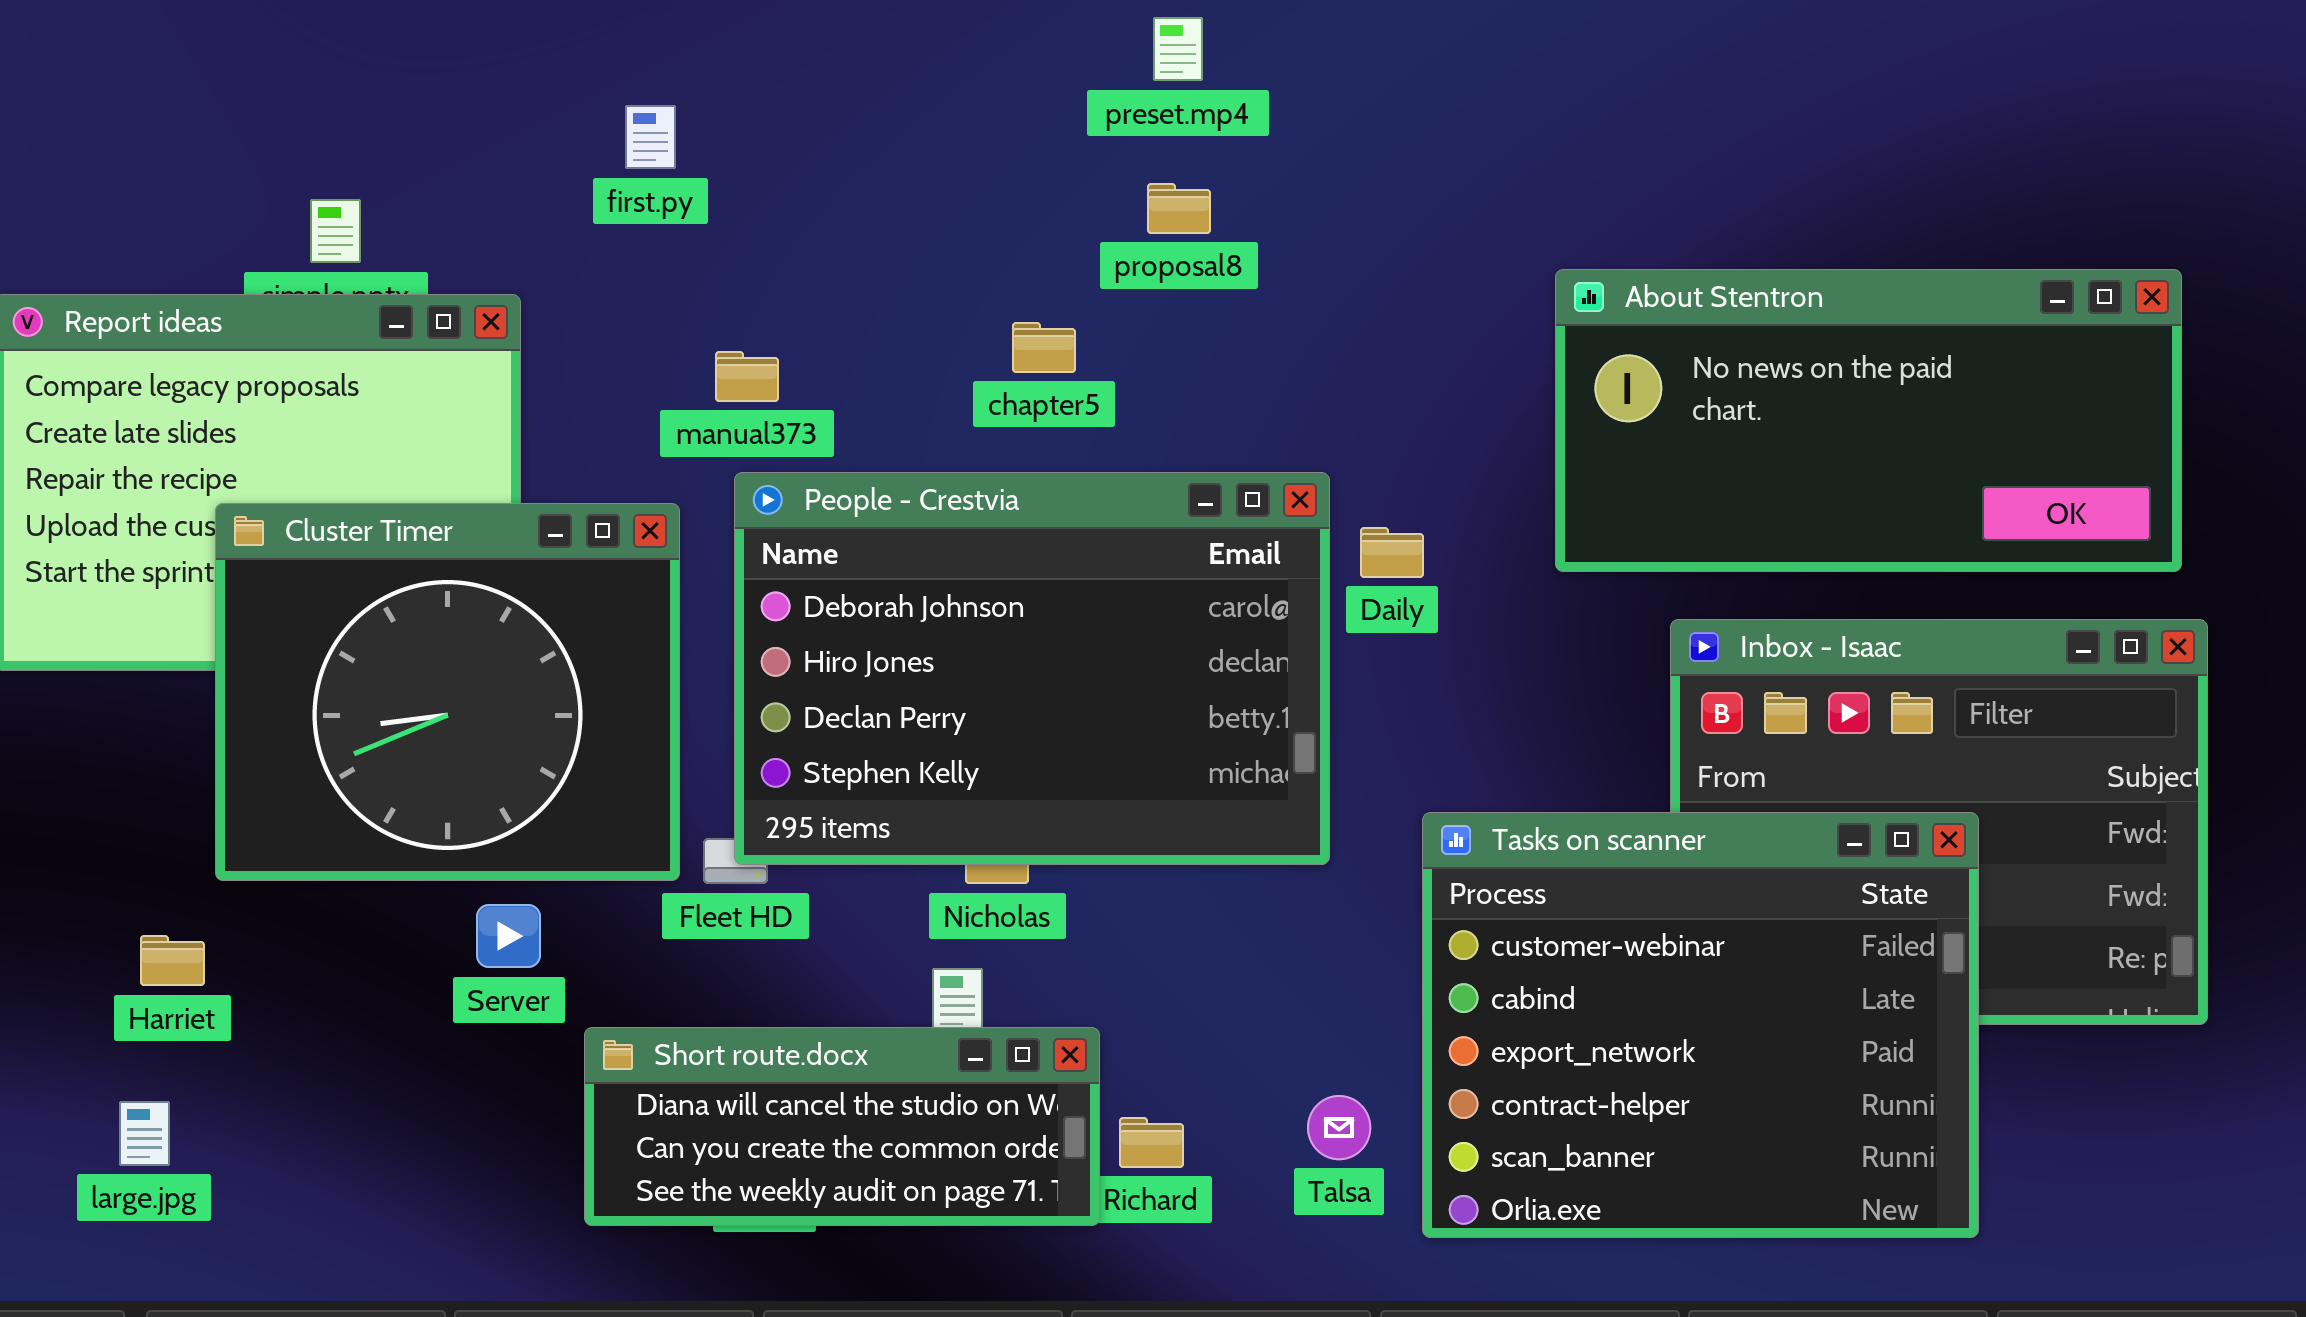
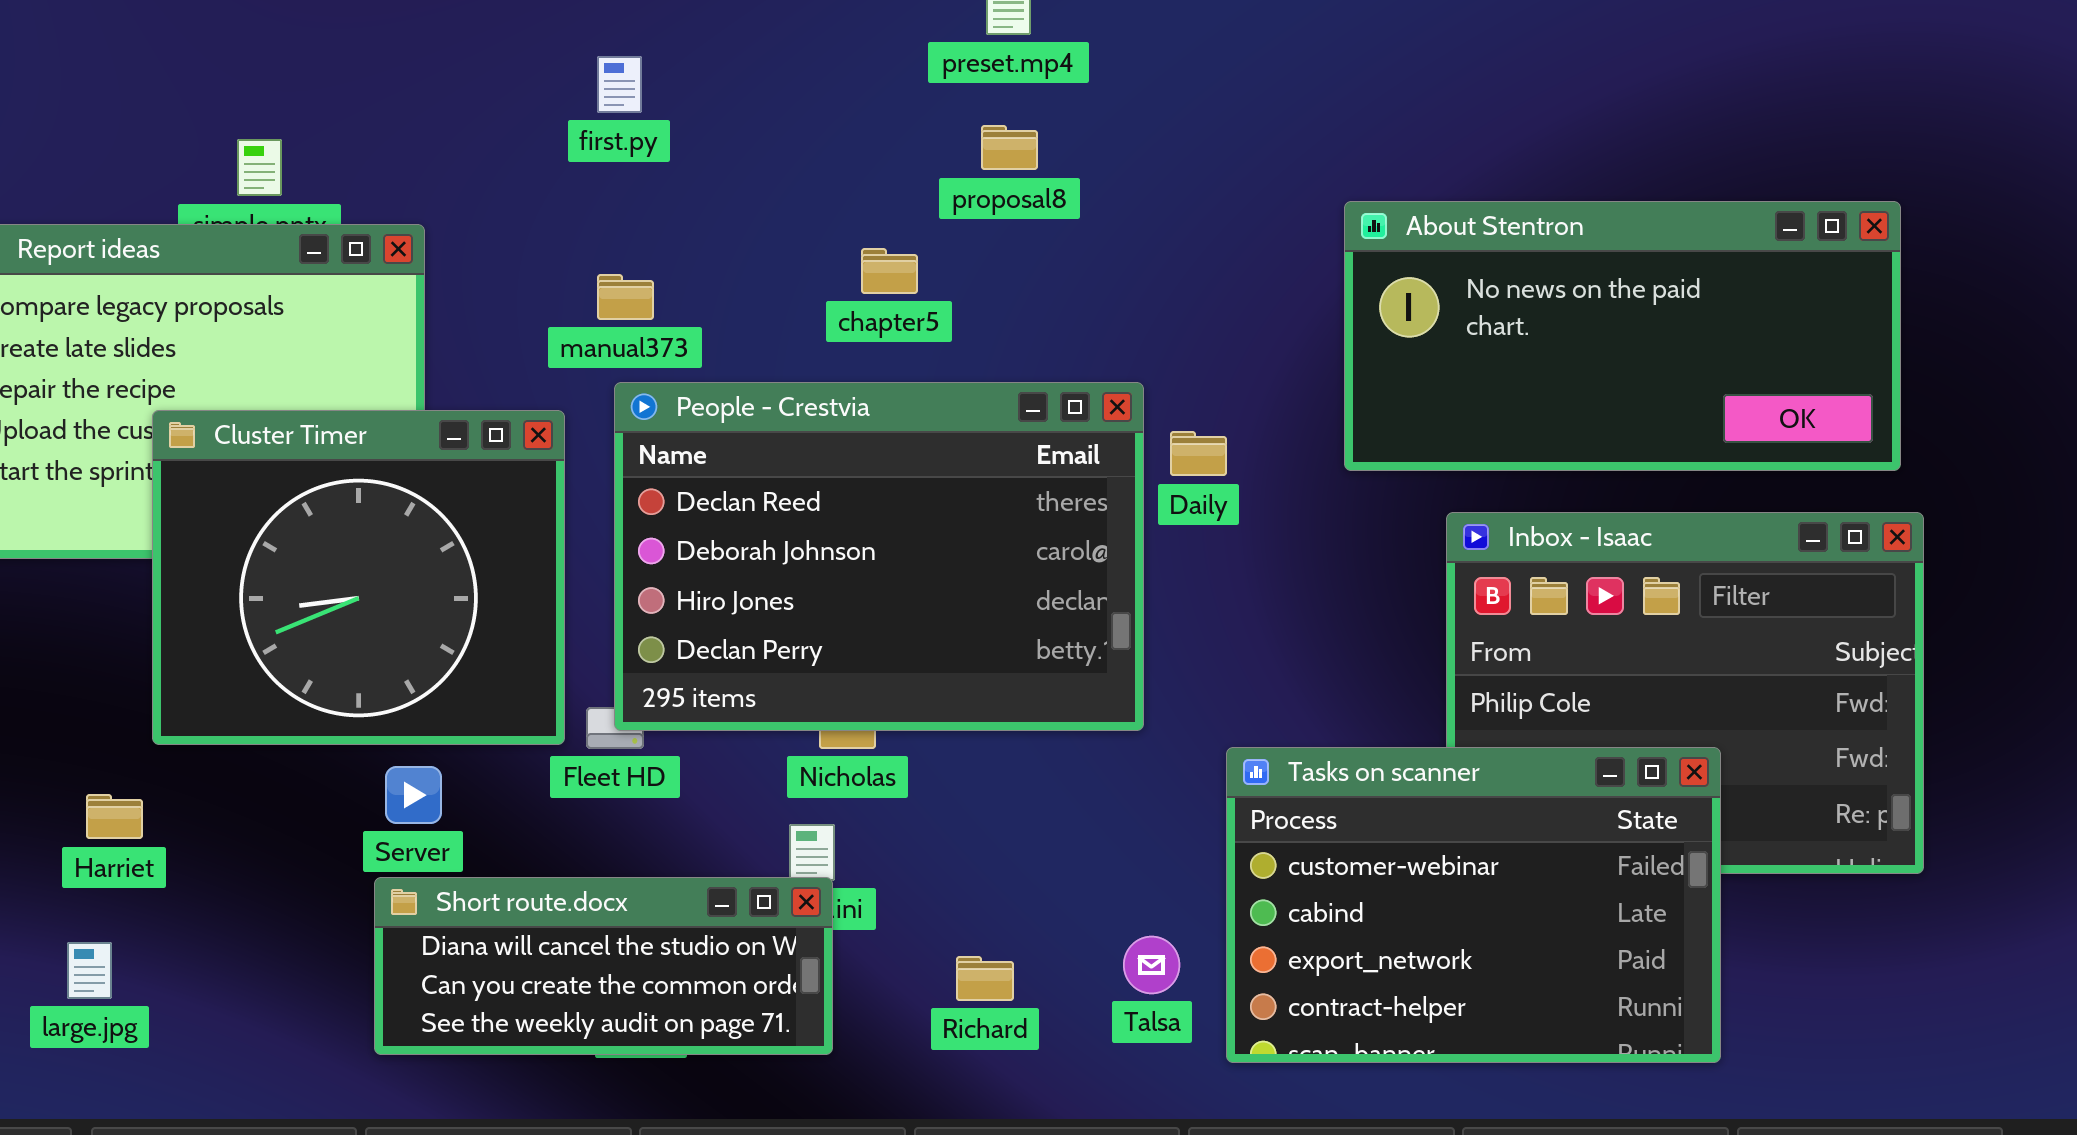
first.py: [625,105,676,169] -> [597,56,642,113], moved
People - Crestvia: [734,472,1330,865] -> [614,382,1144,731], scrolled up 1 row
Tasks on scanner: [1422,812,1979,1238] -> [1226,747,1721,1063], resized
Short route.docx: [584,1027,1100,1226] -> [374,877,833,1055], moved

